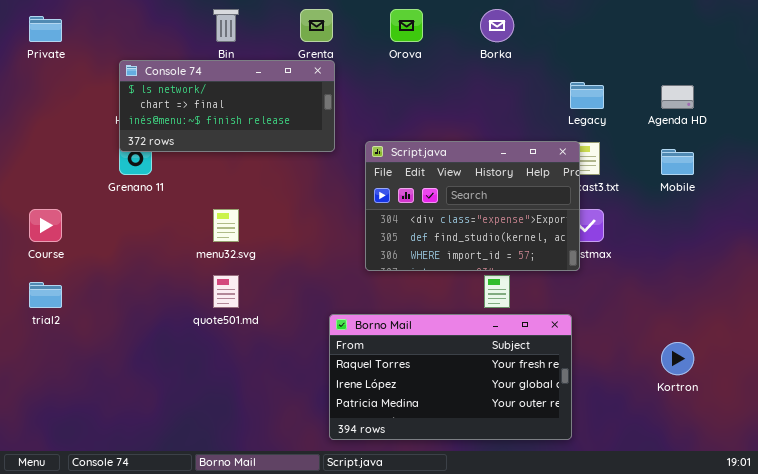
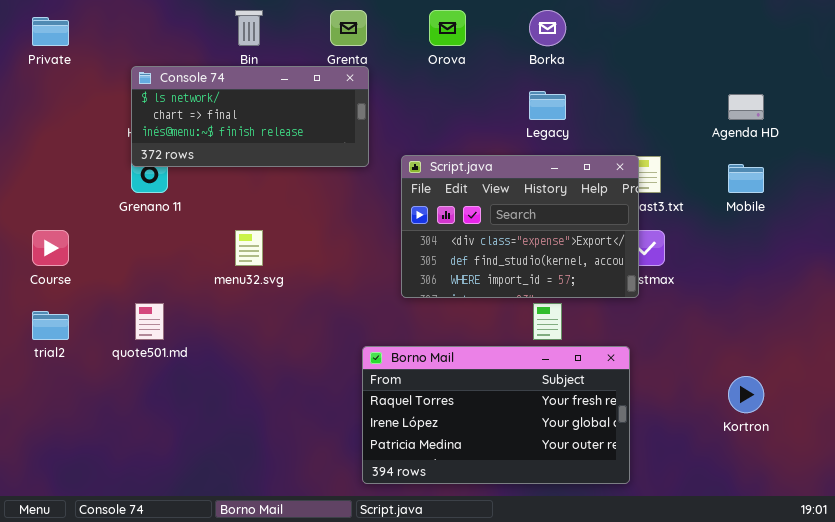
Legacy: [570,82,604,109] -> [529,91,566,120], moved
quote501.md: [213,275,239,308] -> [135,303,164,340], moved

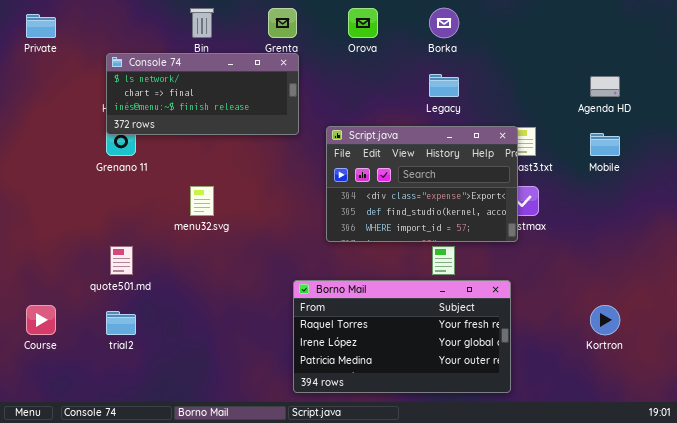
Course: [32,230,69,266] -> [26,305,56,335], moved
trial2: [32,311,69,340] -> [106,311,136,335], moved

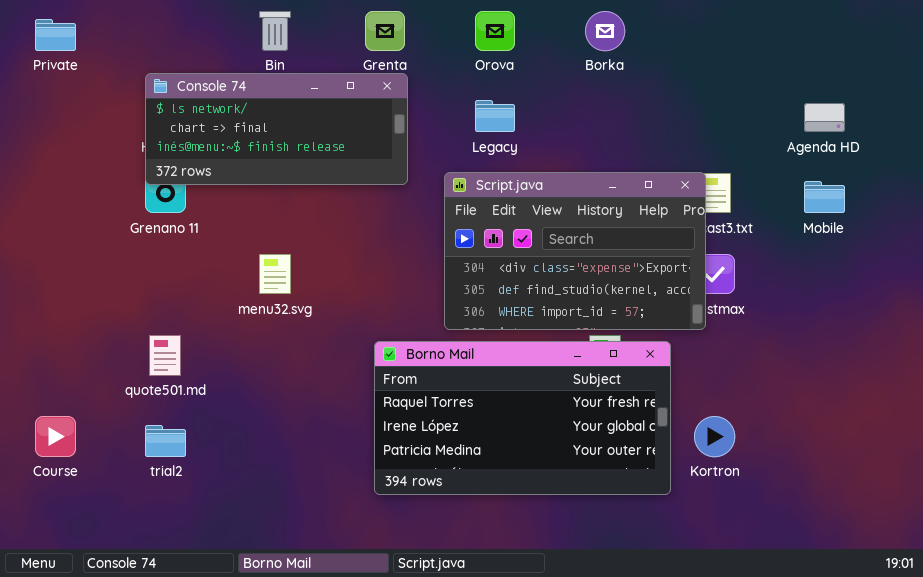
Legacy: [429,74,459,97] -> [475,100,515,132], moved
Borno Mail: [293,280,511,393] -> [374,341,671,495], moved
Kortron: [590,305,620,335] -> [694,416,735,457], moved

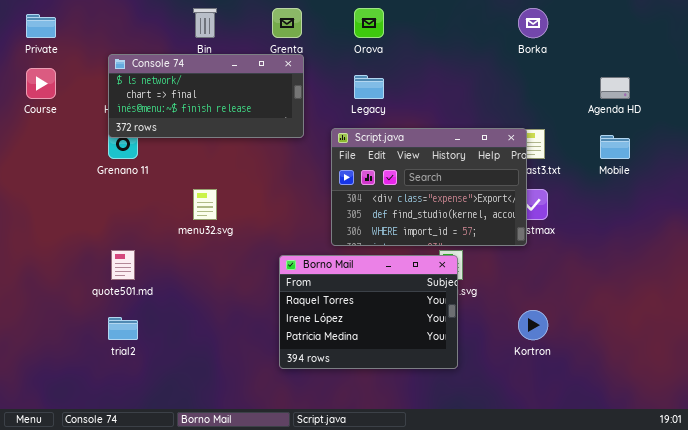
Borka: [585,11,625,51] -> [518,8,548,38], moved
Borno Mail: [374,341,671,495] -> [279,255,458,369], resized
Course: [35,416,76,457] -> [26,68,56,99], moved

